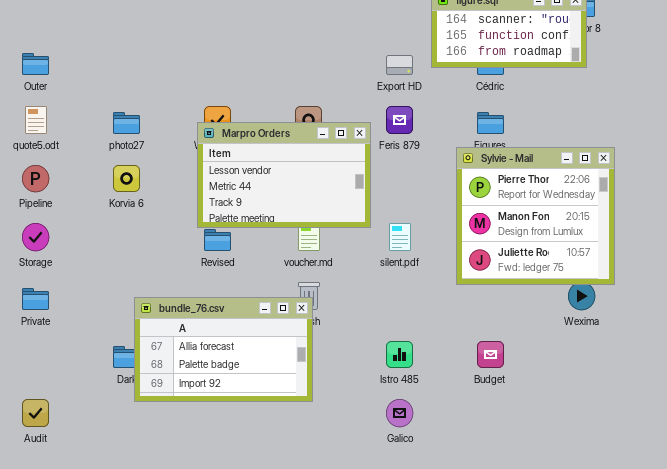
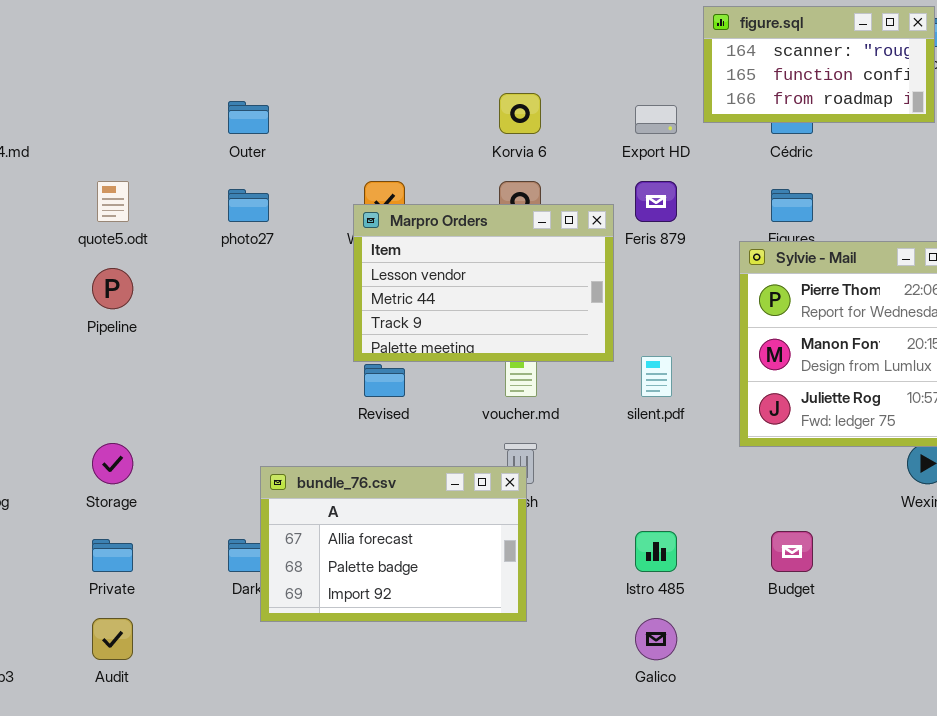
Outer: [22,53,49,75] -> [228,101,269,134], moved
Korvia 6: [113,165,140,192] -> [499,93,541,134], moved
Storage: [22,223,49,251] -> [92,443,133,484], moved
Private: [22,288,49,310] -> [92,539,133,572], moved

